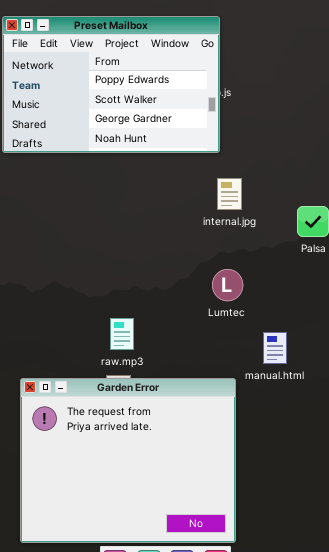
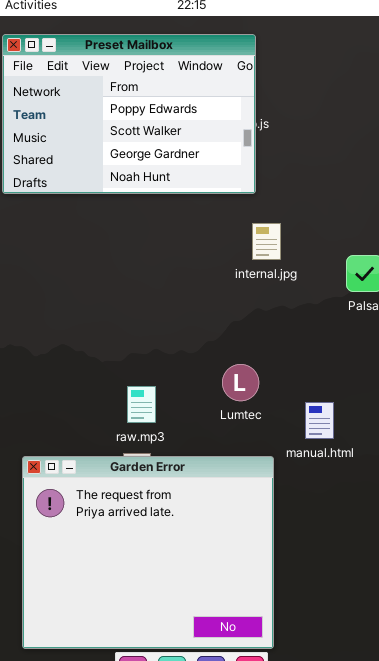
Lumtec: [212,269,243,301] -> [222,364,259,401], moved

